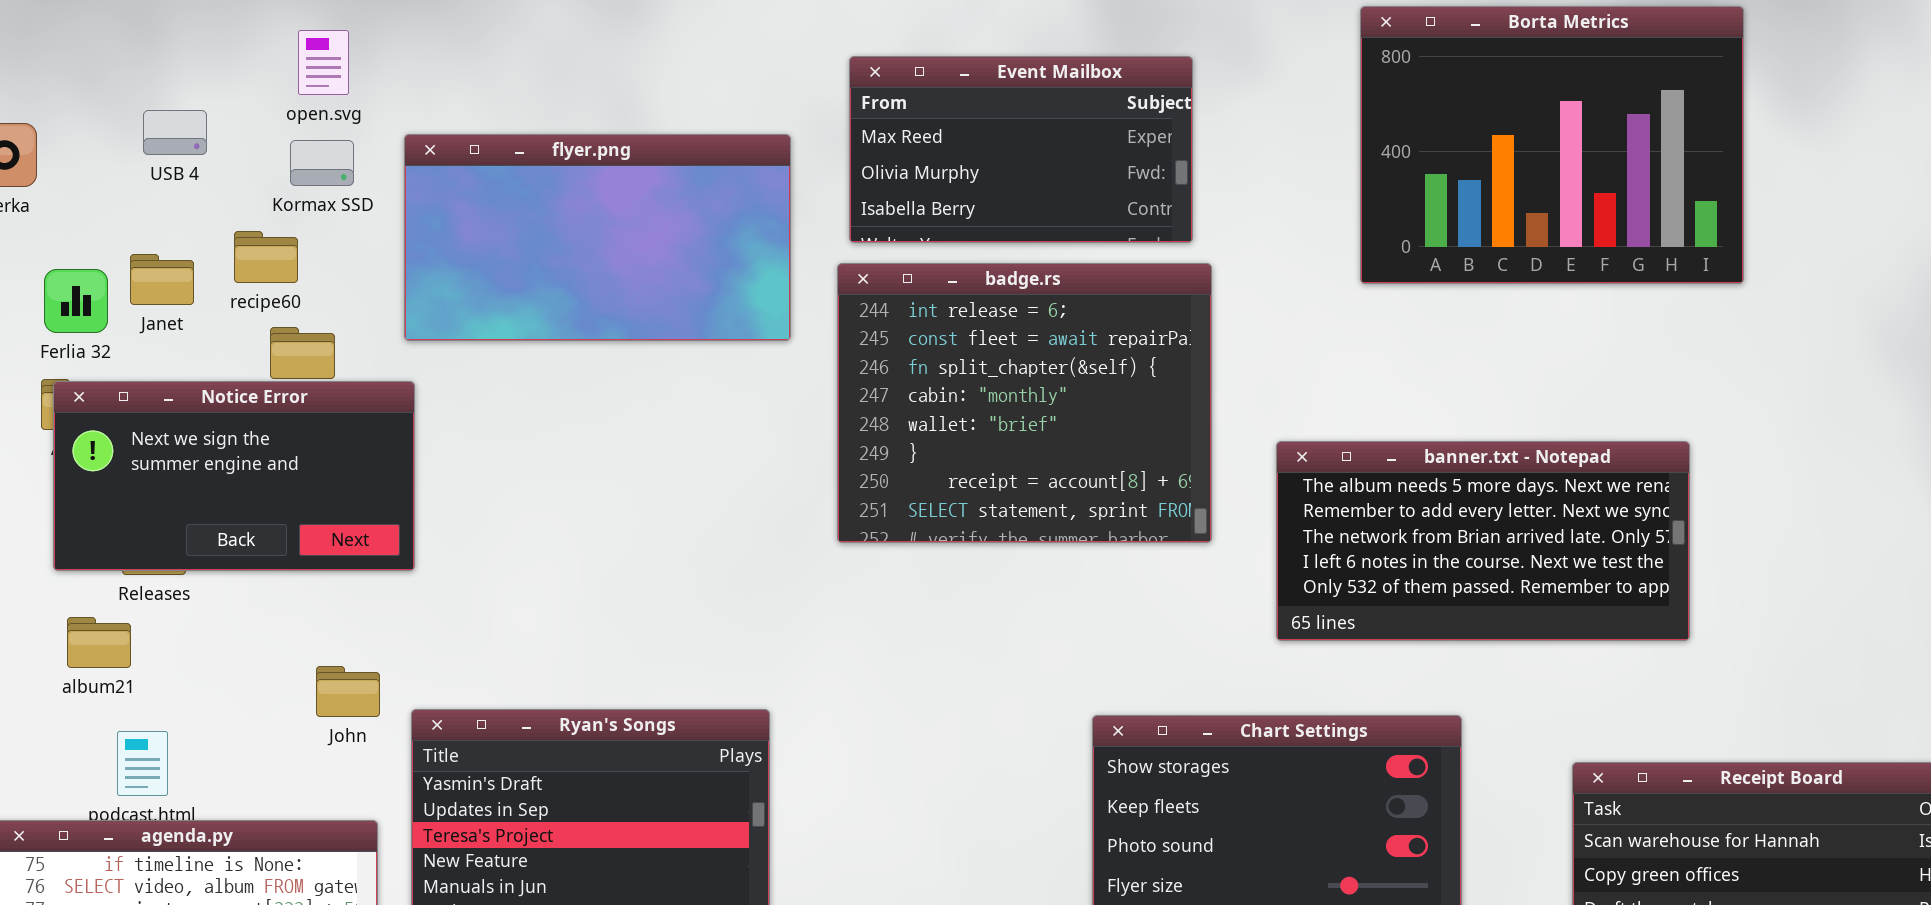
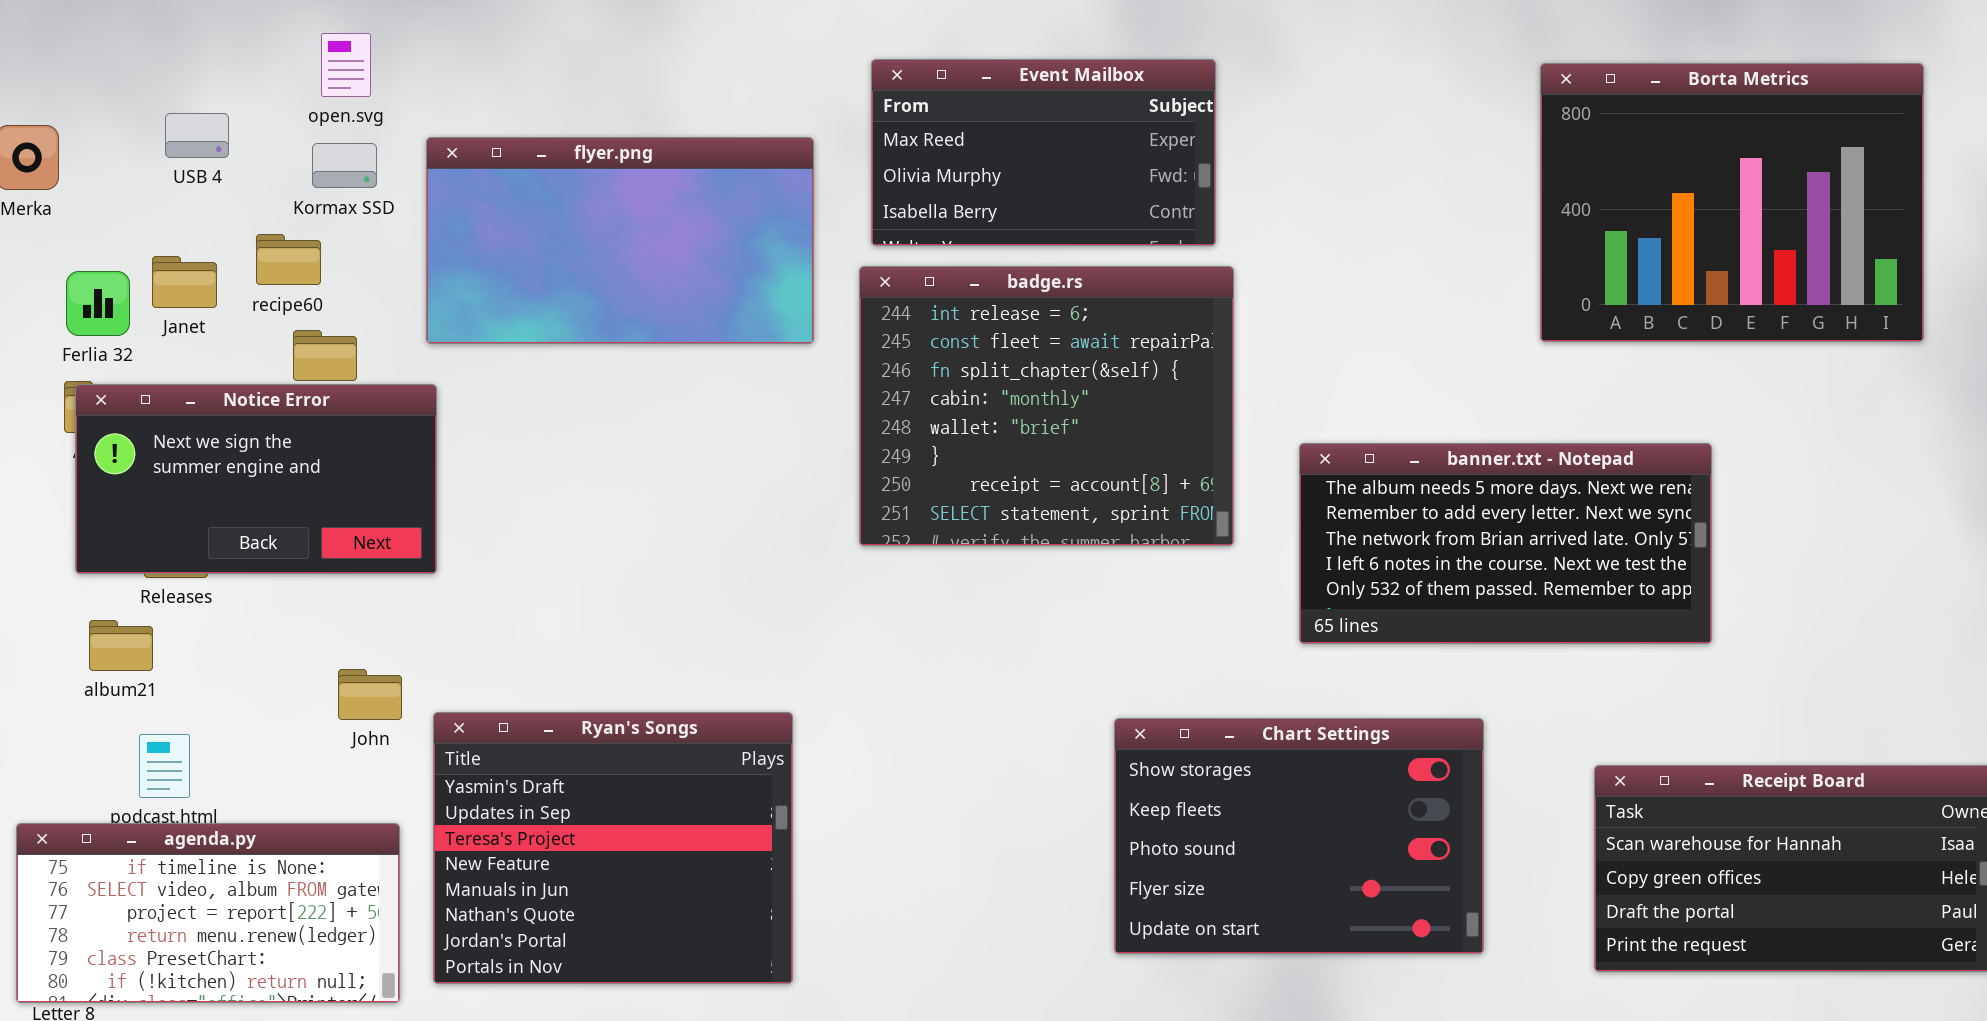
Borta Metrics: [1360,6,1744,284] -> [1540,63,1924,342], moved

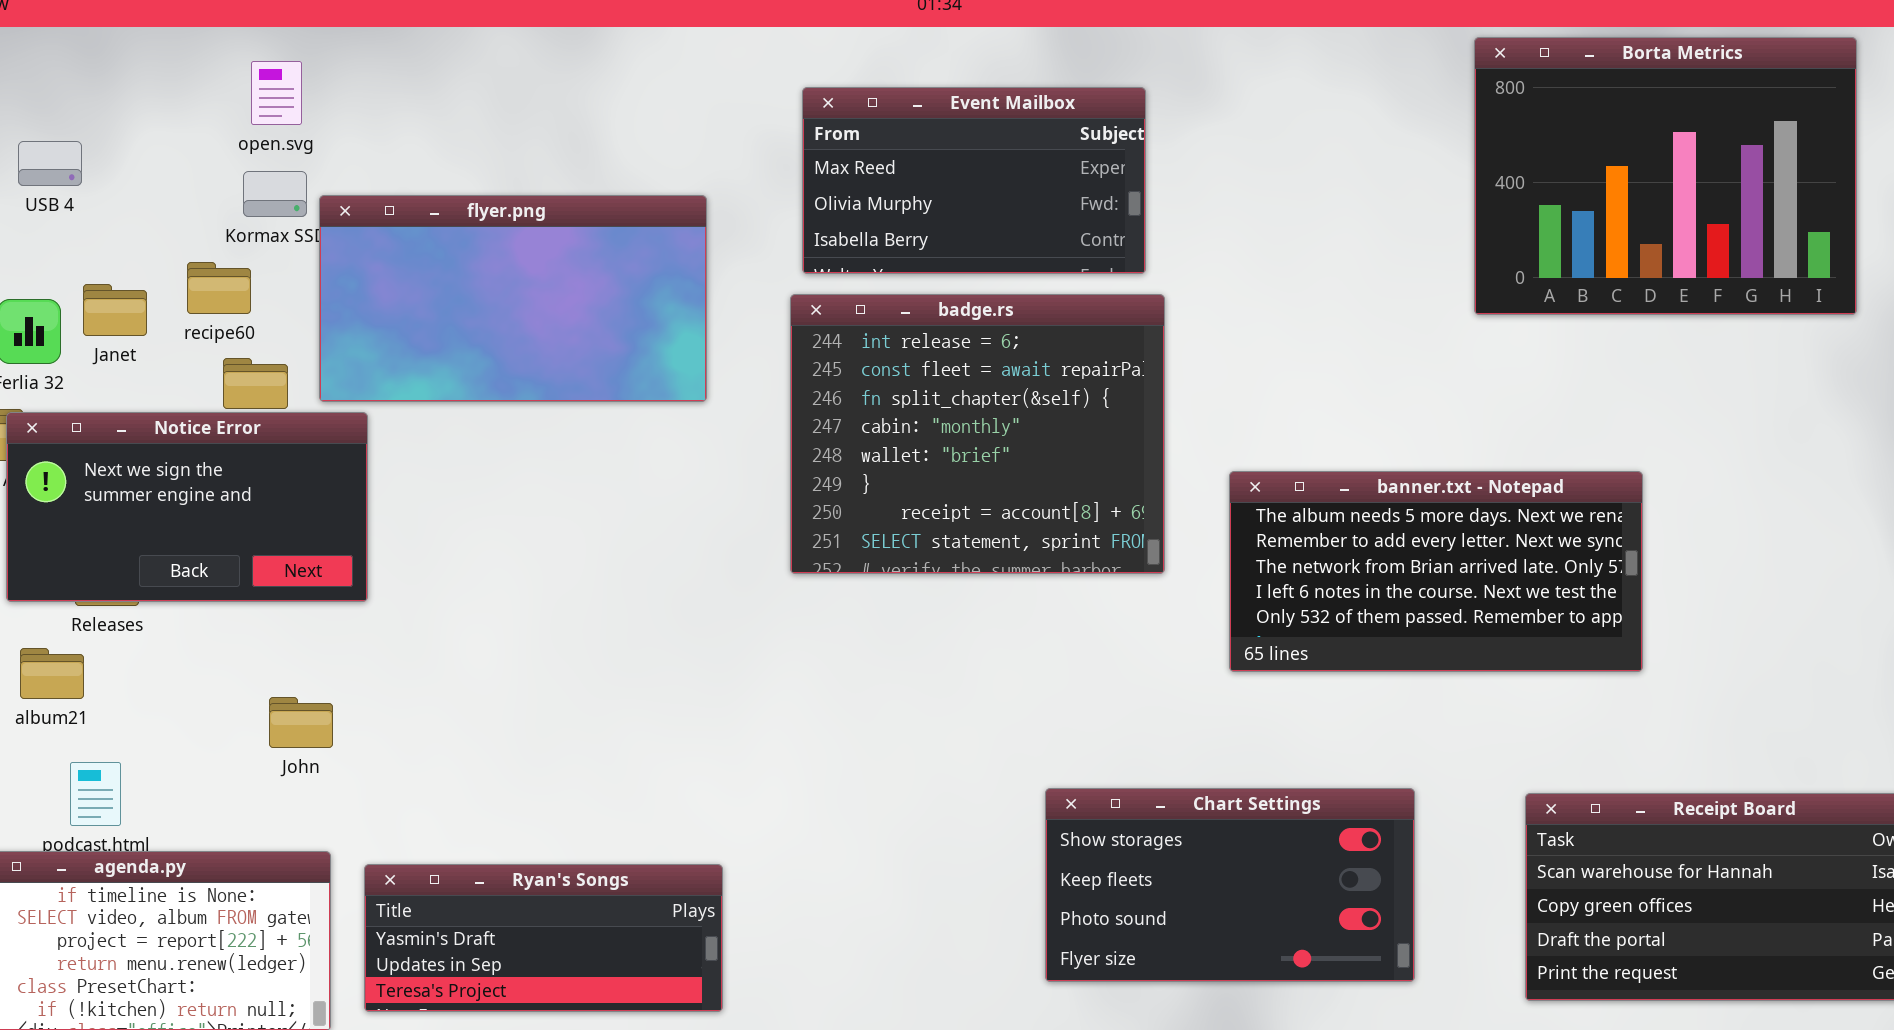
Borta Metrics: [1540,63,1924,342] -> [1474,37,1857,315], moved
USB 4: [165,113,229,158] -> [18,141,82,186], moved
flyer.png: [426,137,814,344] -> [319,195,707,402], moved
Ryan's Songs: [433,712,793,984] -> [364,864,723,1012], resized
Chart Settings: [1114,718,1484,954] -> [1045,788,1415,982], resized

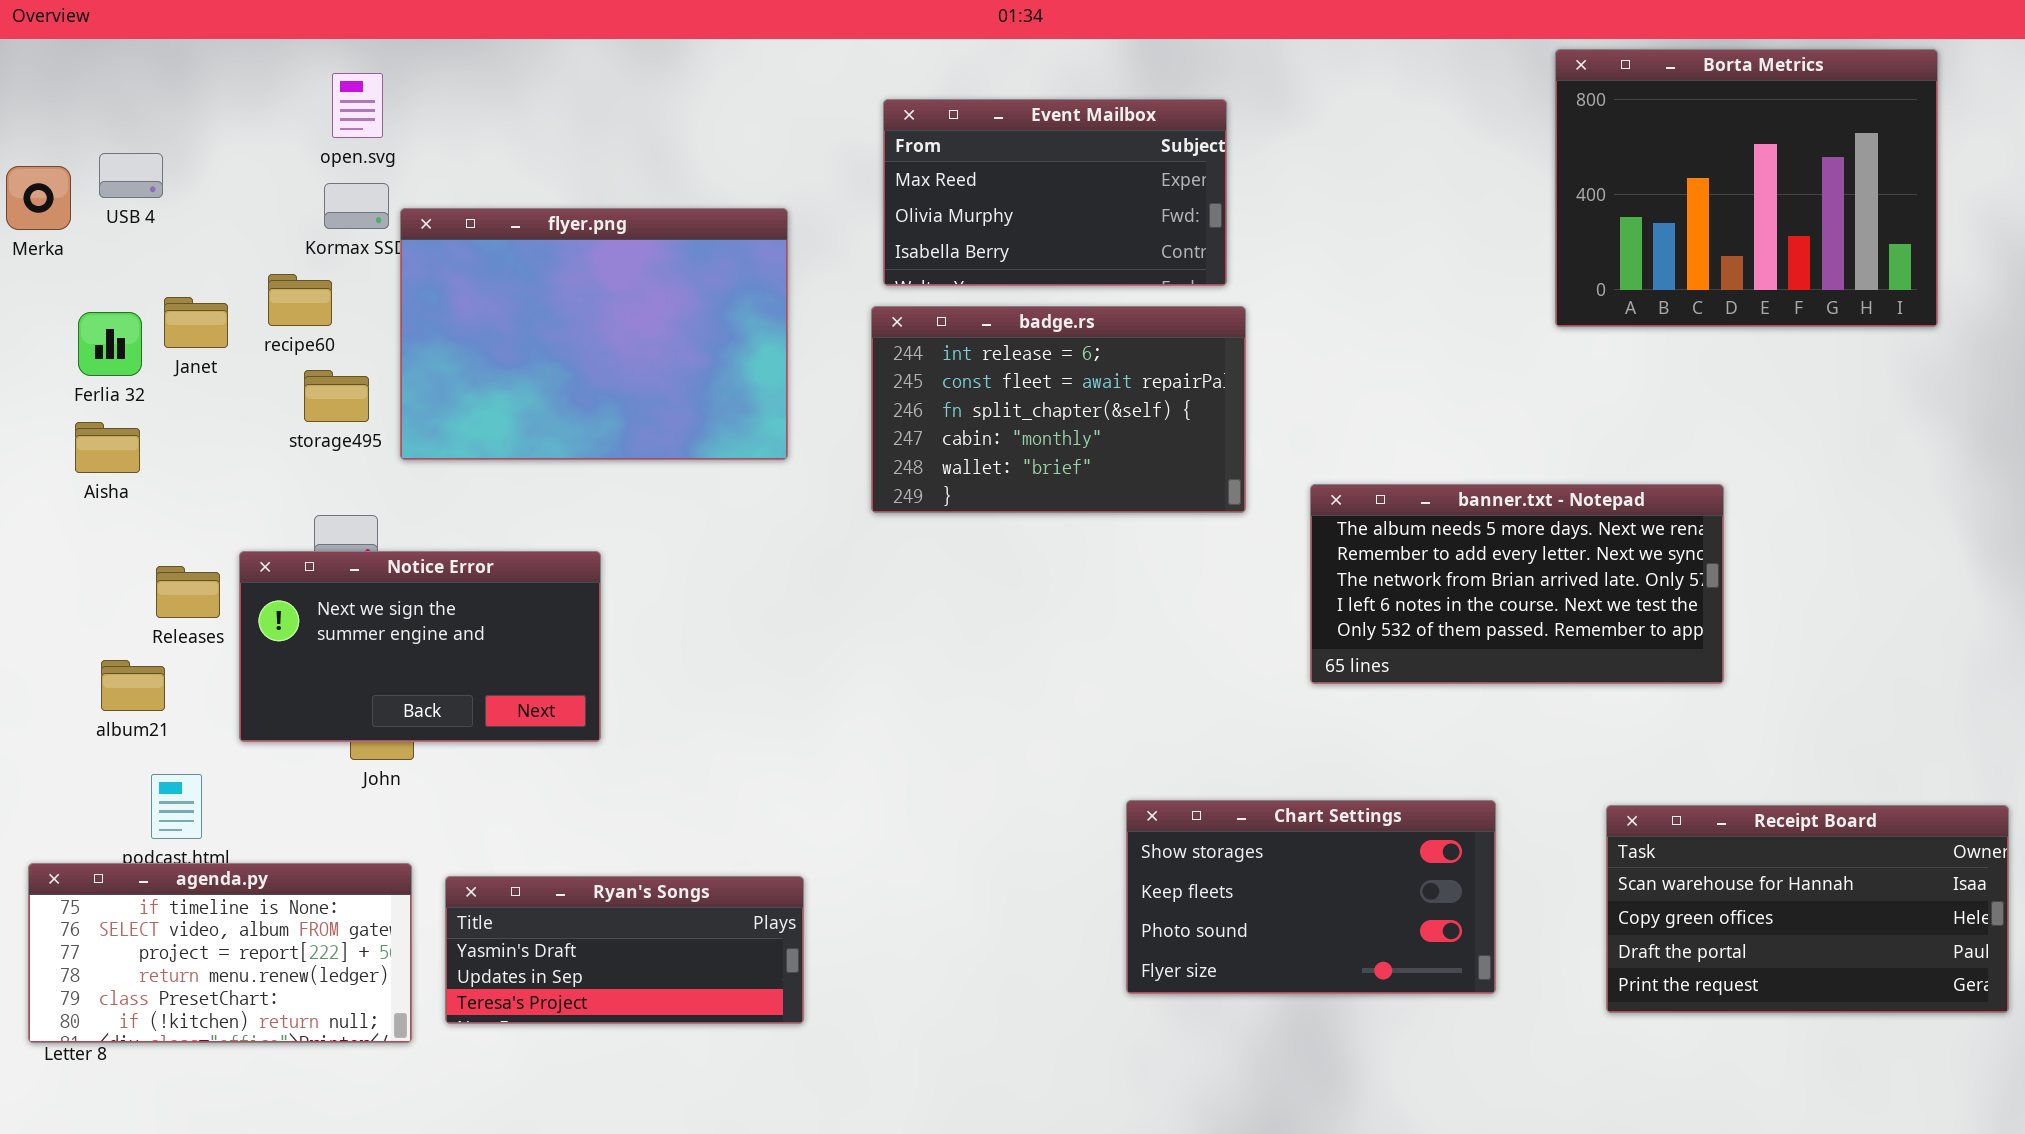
flyer.png: [319,195,707,402] -> [400,208,788,460], resized
badge.rs: [790,294,1165,574] -> [871,306,1246,513], resized
Notice Error: [6,412,368,602] -> [239,551,601,742], moved

